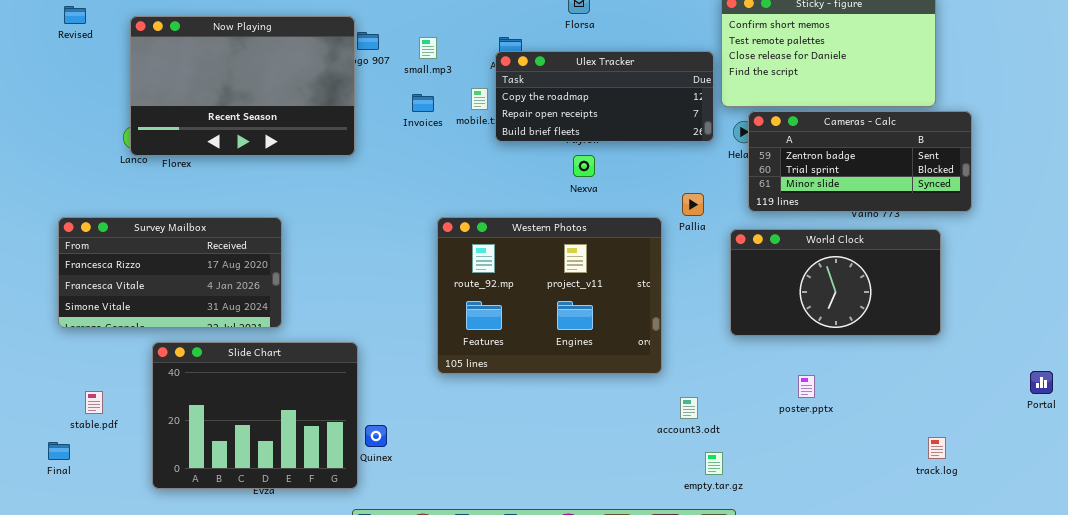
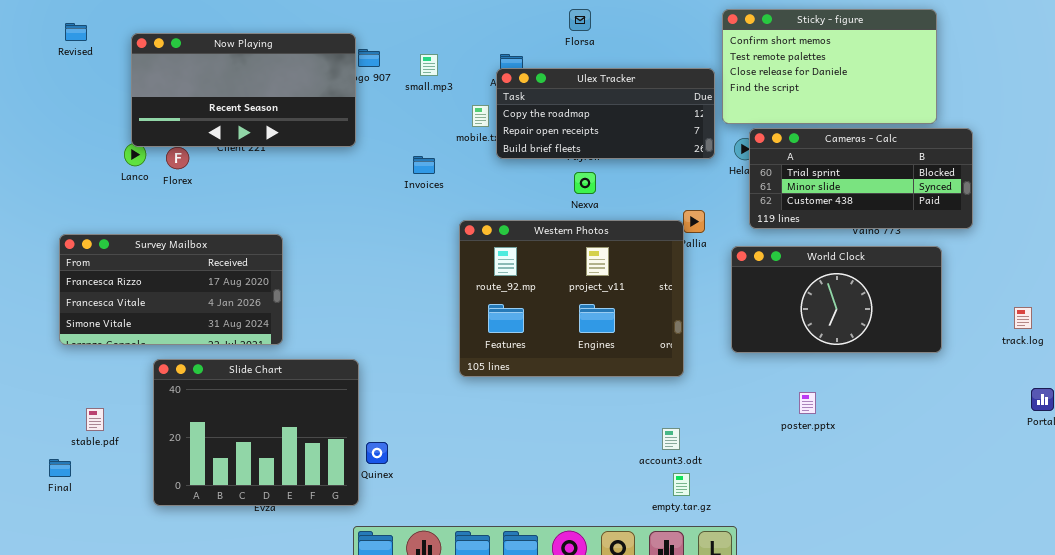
Now Playing: [130,16,355,156] -> [131,33,356,147], resized
Invoices: [412,94,434,112] -> [413,156,435,174], moved
Cameras - Calc: [748,111,972,212] -> [749,128,973,229], scrolled down 1 row
Western Photos: [437,217,662,374] -> [459,220,684,377], moved
account3.odt: [680,397,698,419] -> [662,428,680,450], moved
track.log: [928,437,946,459] -> [1014,307,1032,329], moved
empty.tar.gz: [705,452,723,475] -> [673,473,690,496], moved

